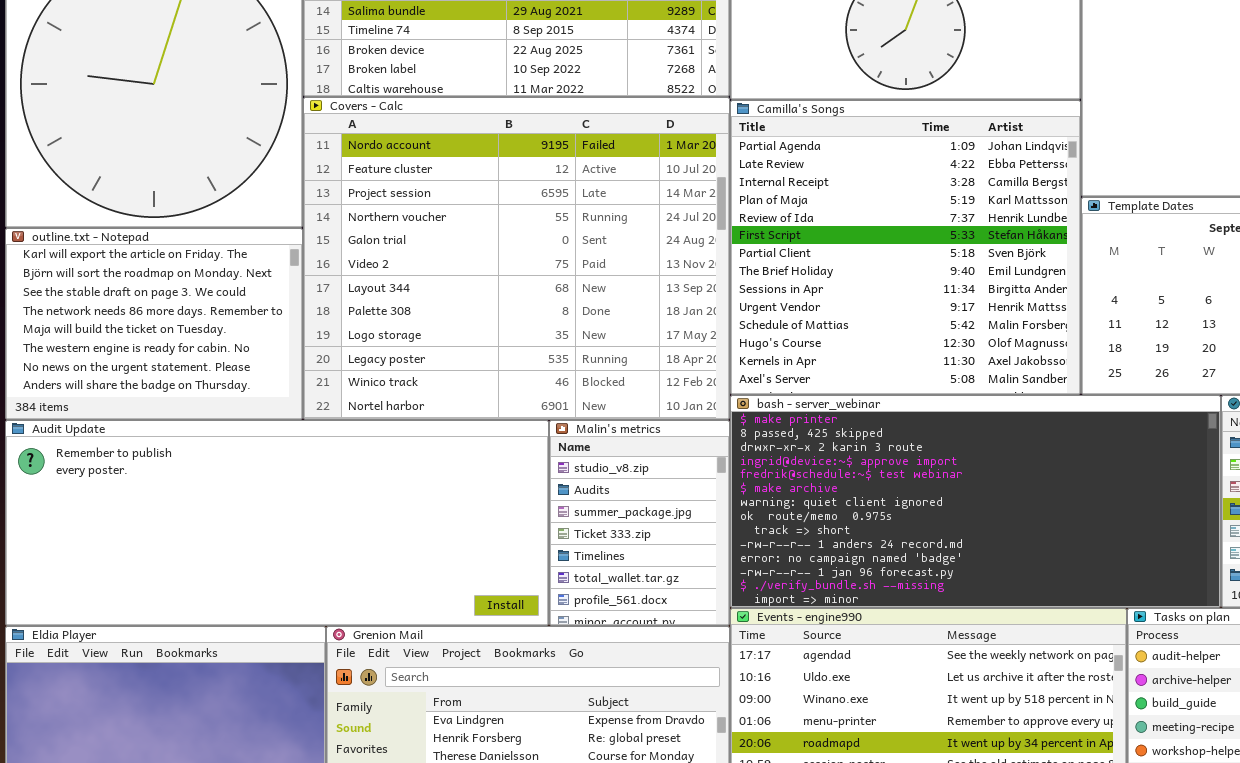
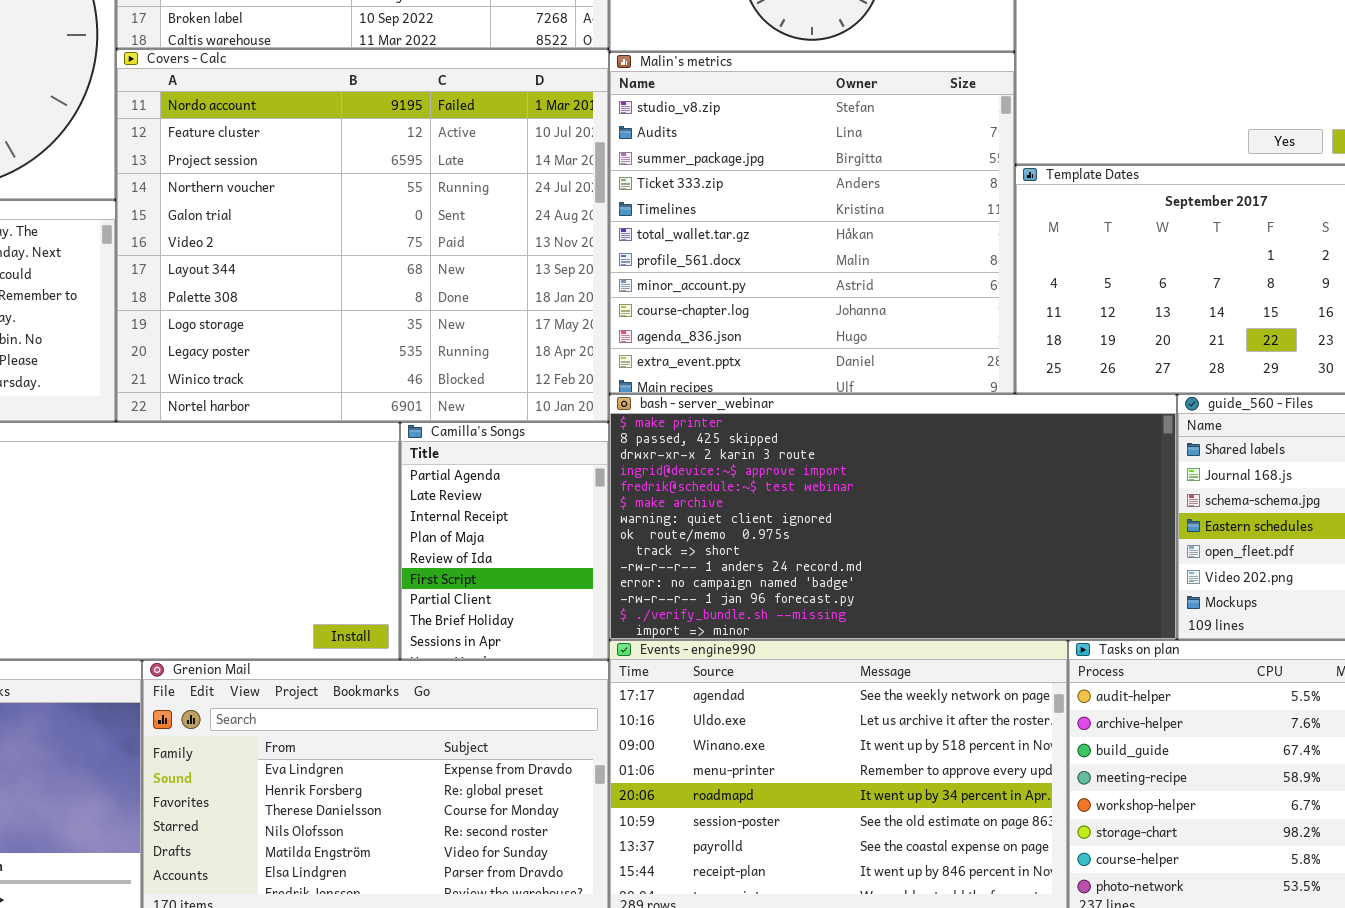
Camilla's Songs: [730,100,1081,395] -> [400,422,609,660], moved, resized
Malin's metrics: [549,420,730,626] -> [609,52,1015,394], moved, resized

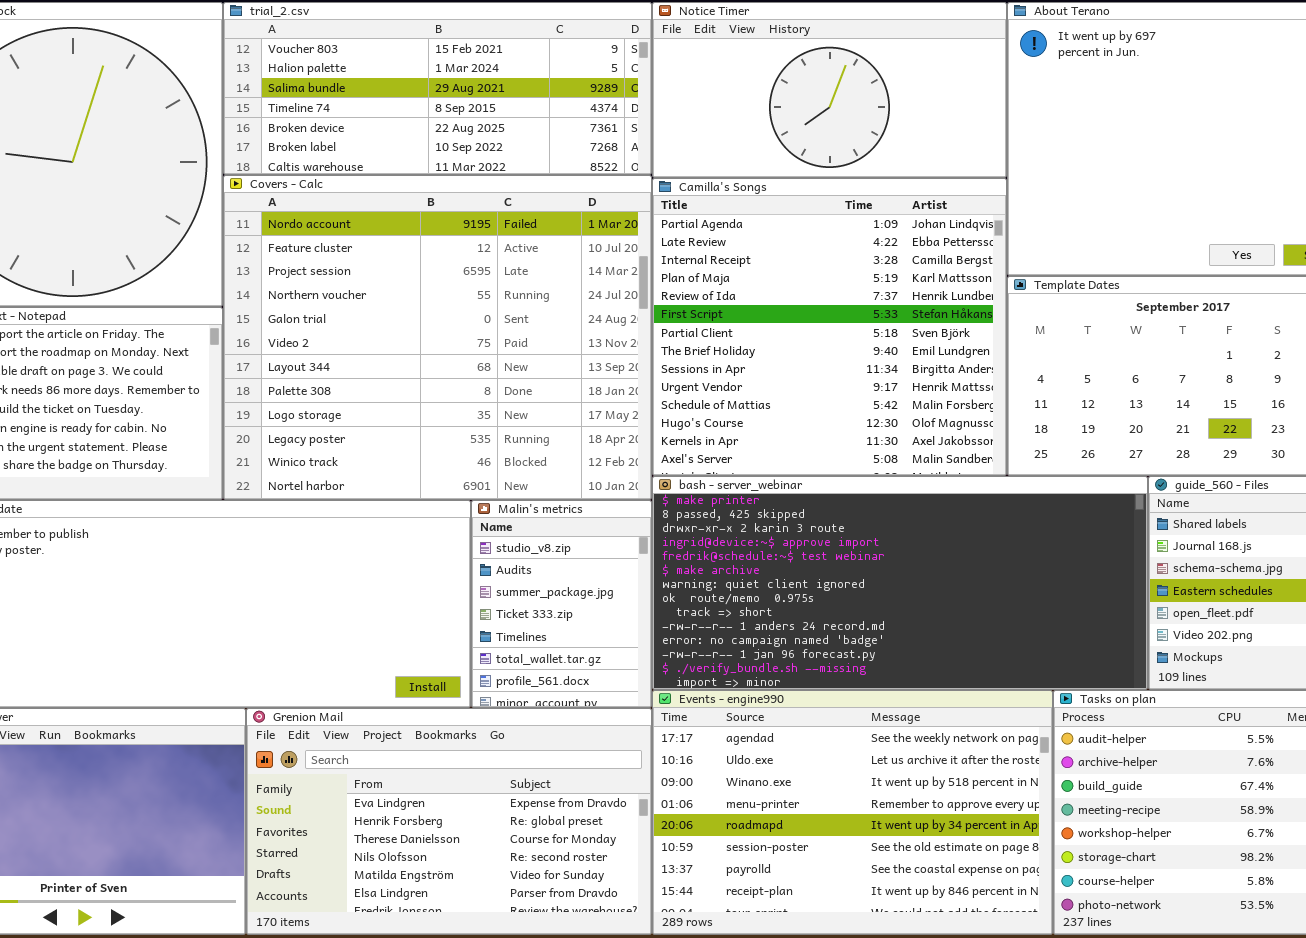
Malin's metrics: [609,52,1015,394] -> [471,500,652,708], moved, resized
Camilla's Songs: [400,422,609,660] -> [652,178,1007,476], moved, resized

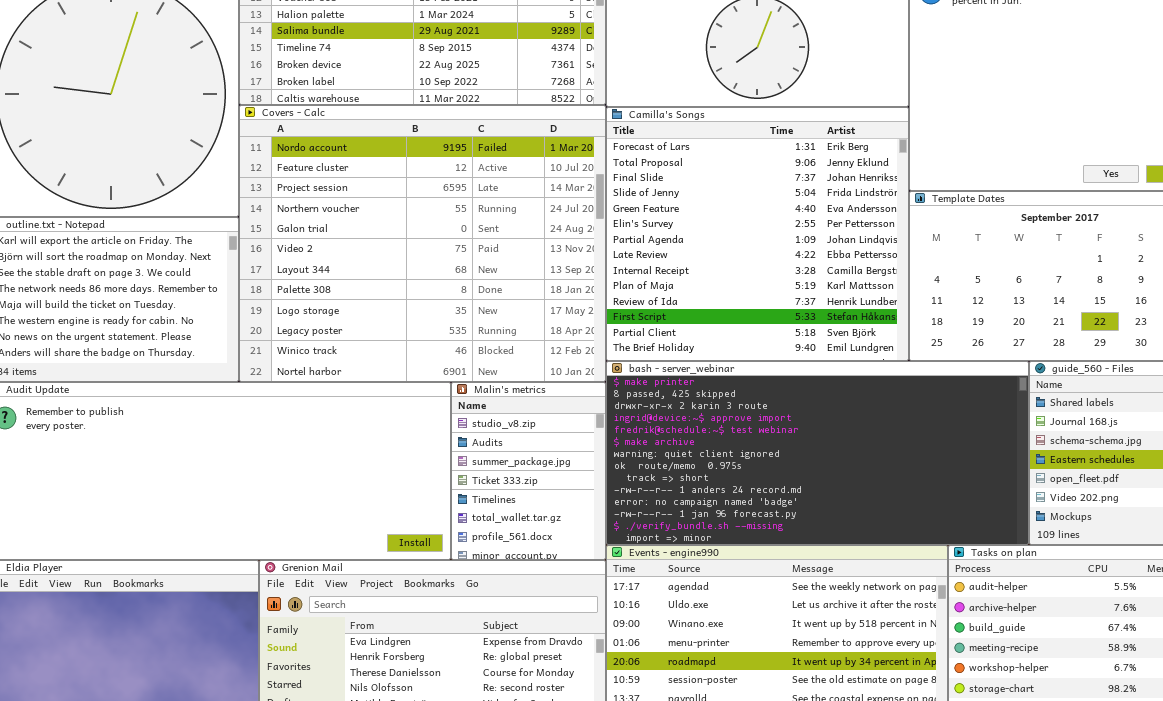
Camilla's Songs: [652,178,1007,476] -> [606,107,909,361], scrolled up 6 rows

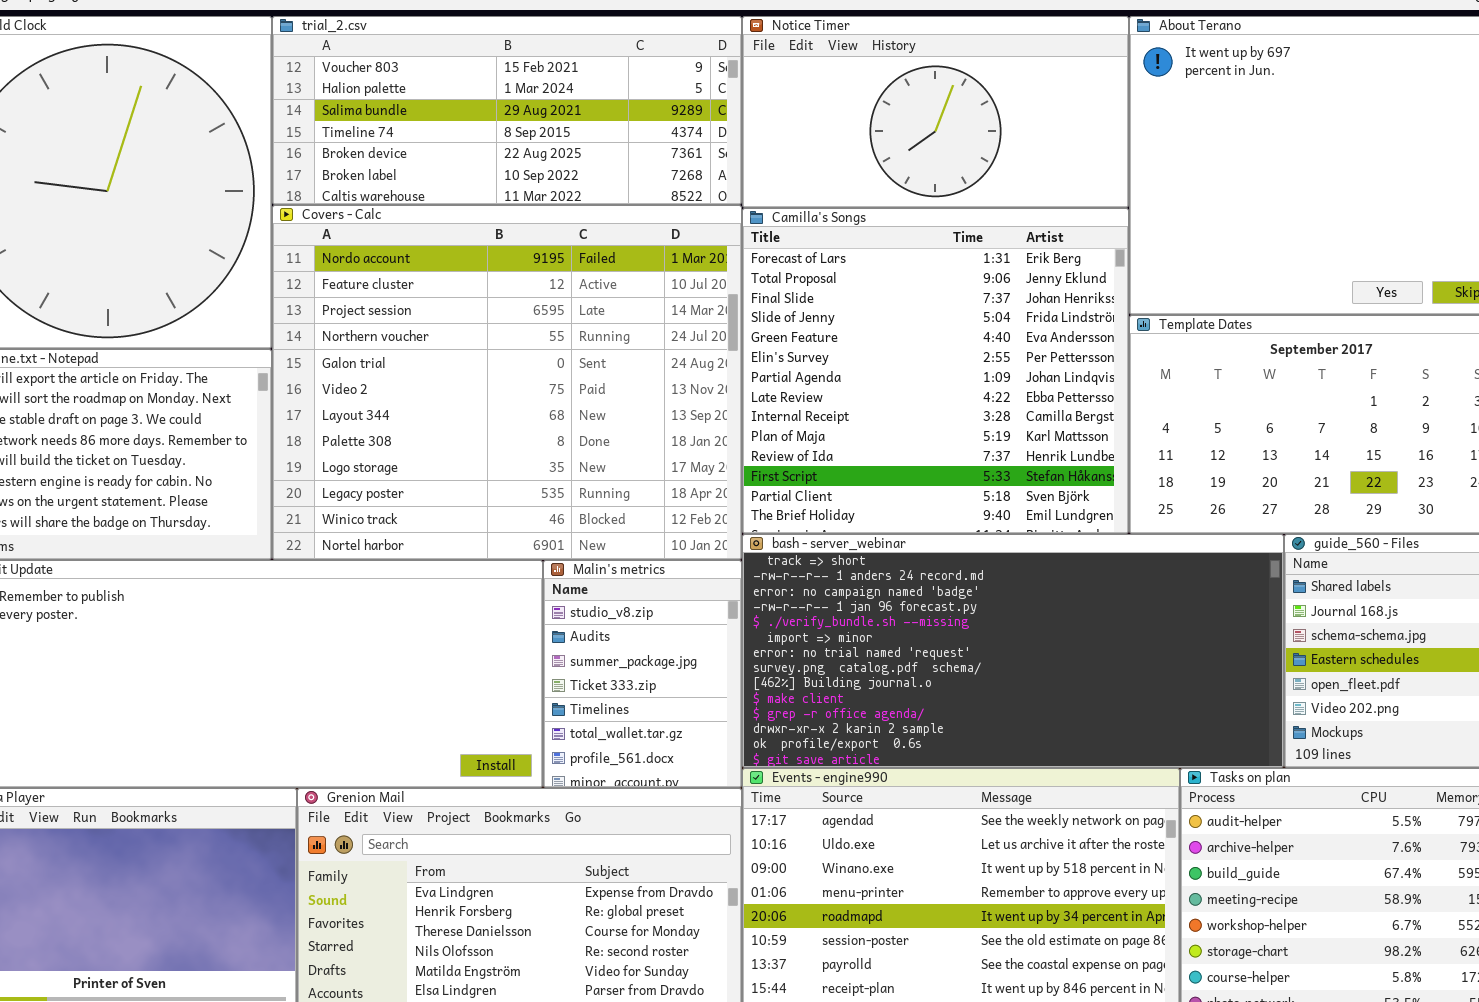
bash - server_webinar: [606,361,1029,545] -> [742,534,1284,768], scrolled down 8 rows

